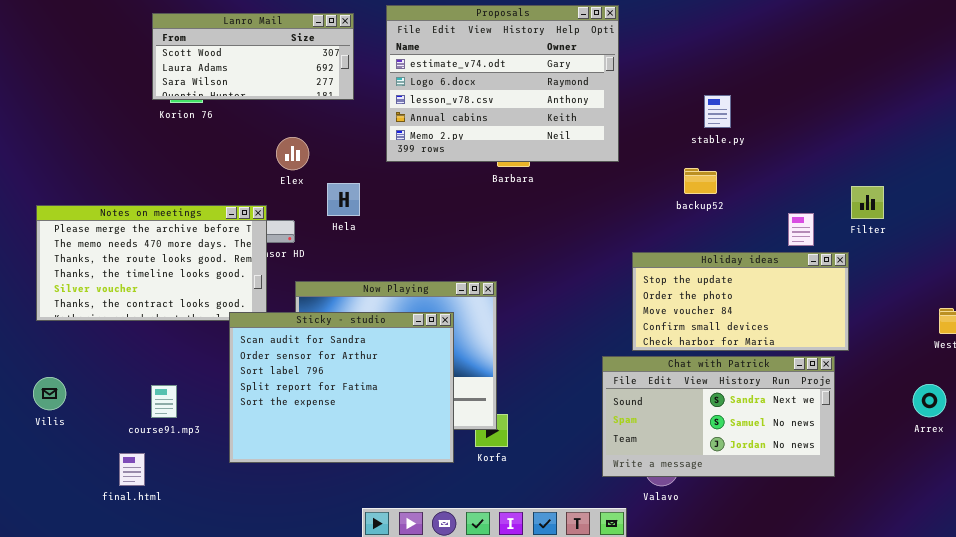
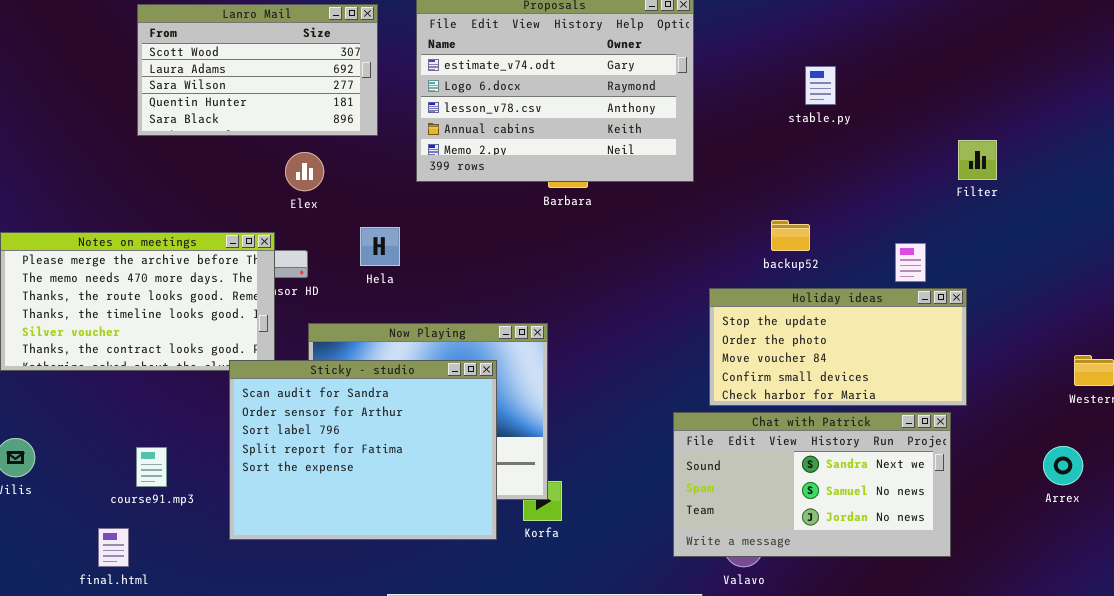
Lanro Mail: [152,13,354,100] -> [137,4,378,136], resized
stable.py: [704,95,731,128] -> [805,66,836,105], moved
backup52: [684,168,717,194] -> [771,220,810,251], moved
Hela: [327,183,360,216] -> [360,227,400,266], moved
Filter: [851,186,884,219] -> [958,140,997,180], moved

